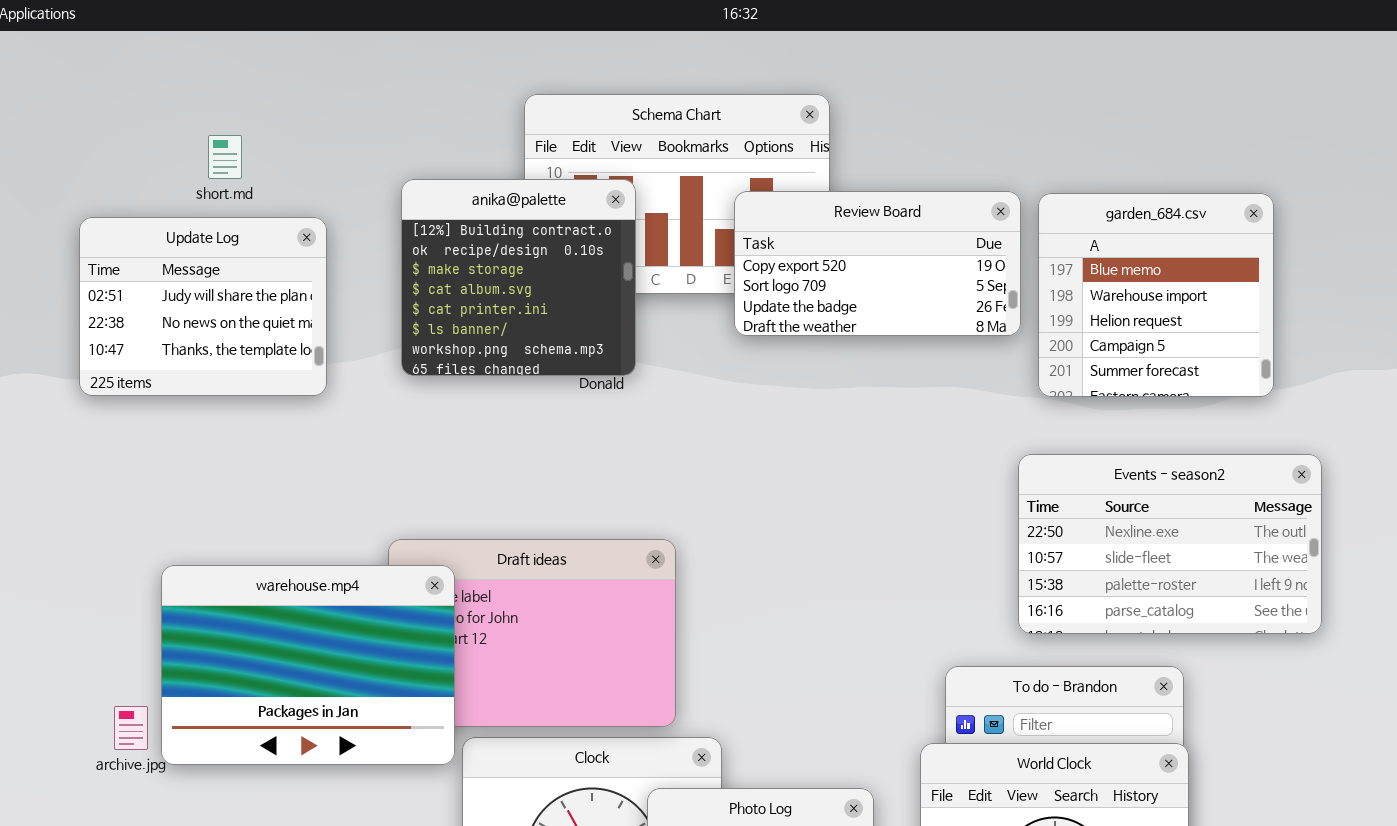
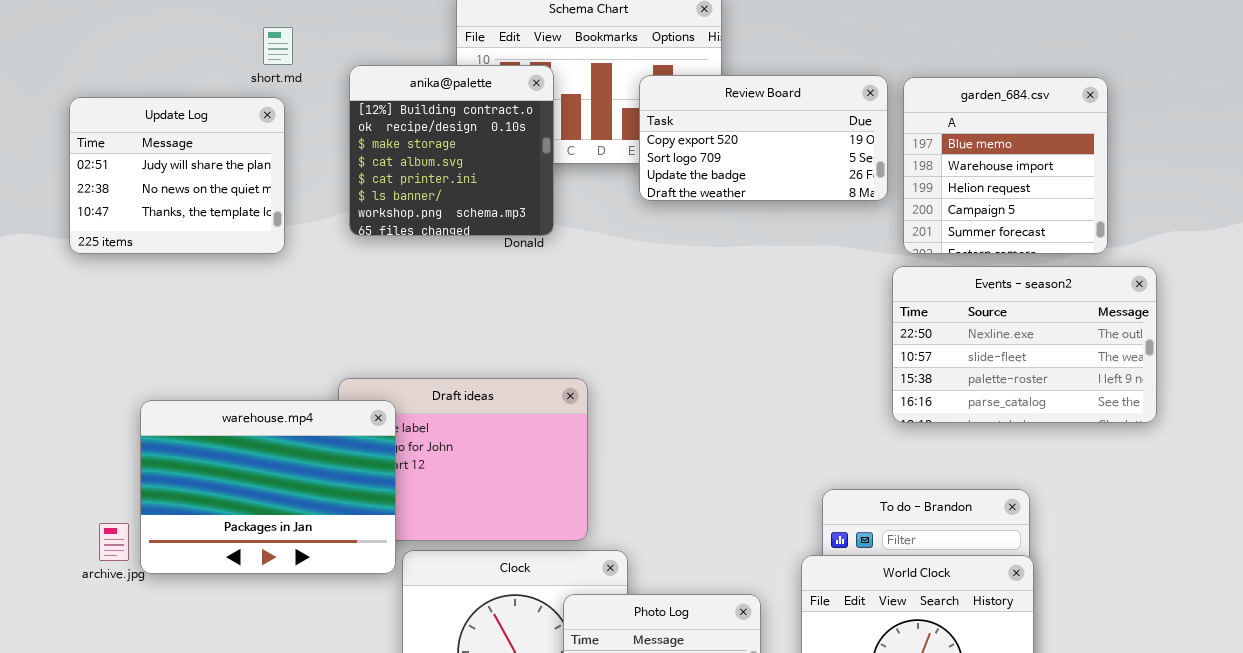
short.md: [208,135,242,179] -> [263,27,293,65], moved
Events - season2: [1018,454,1322,634] -> [892,266,1157,423], moved

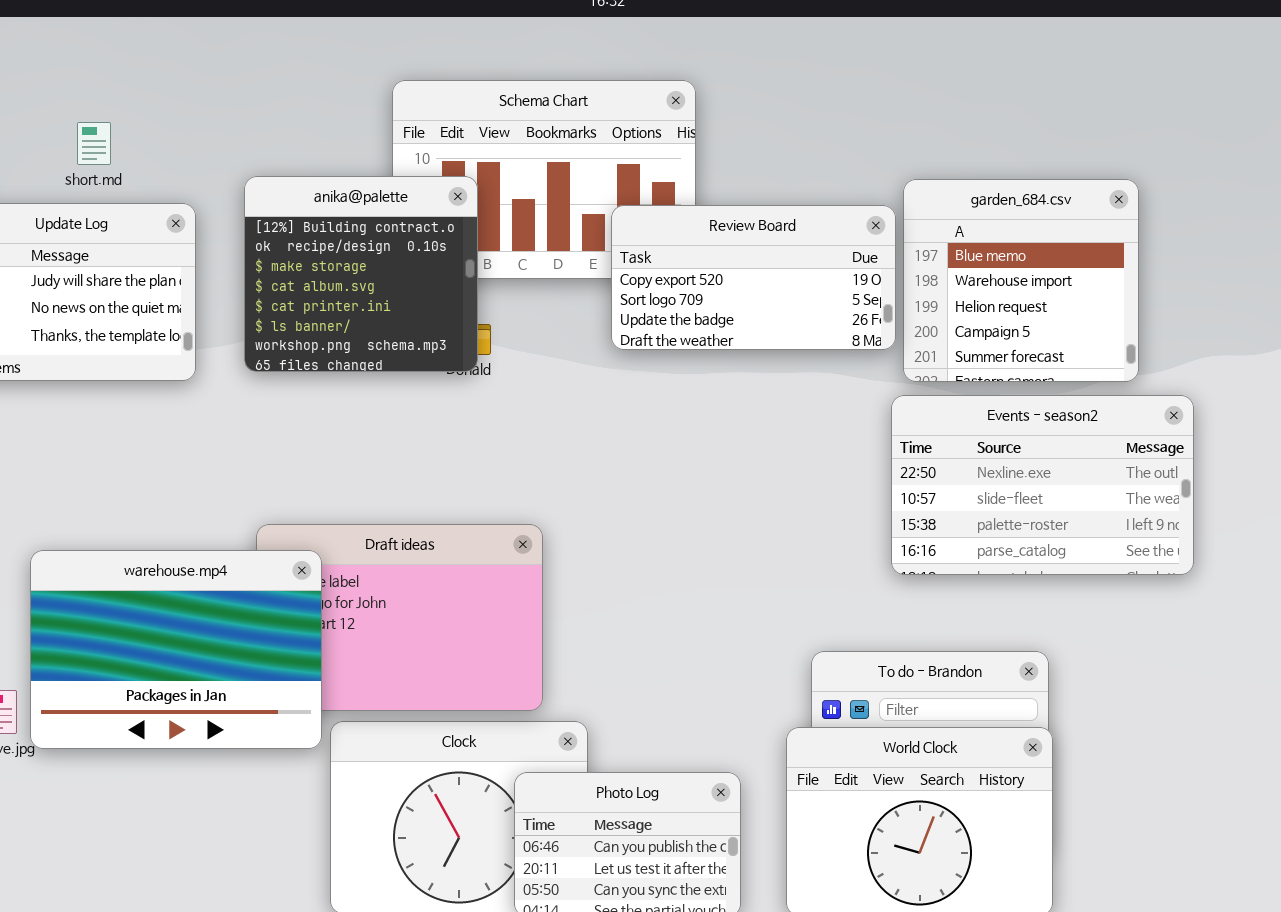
short.md: [263,27,293,65] -> [77,122,111,165], moved
anika@palette: [349,65,554,236] -> [244,176,478,372], moved
Review Board: [639,75,888,201] -> [611,205,896,350], moved

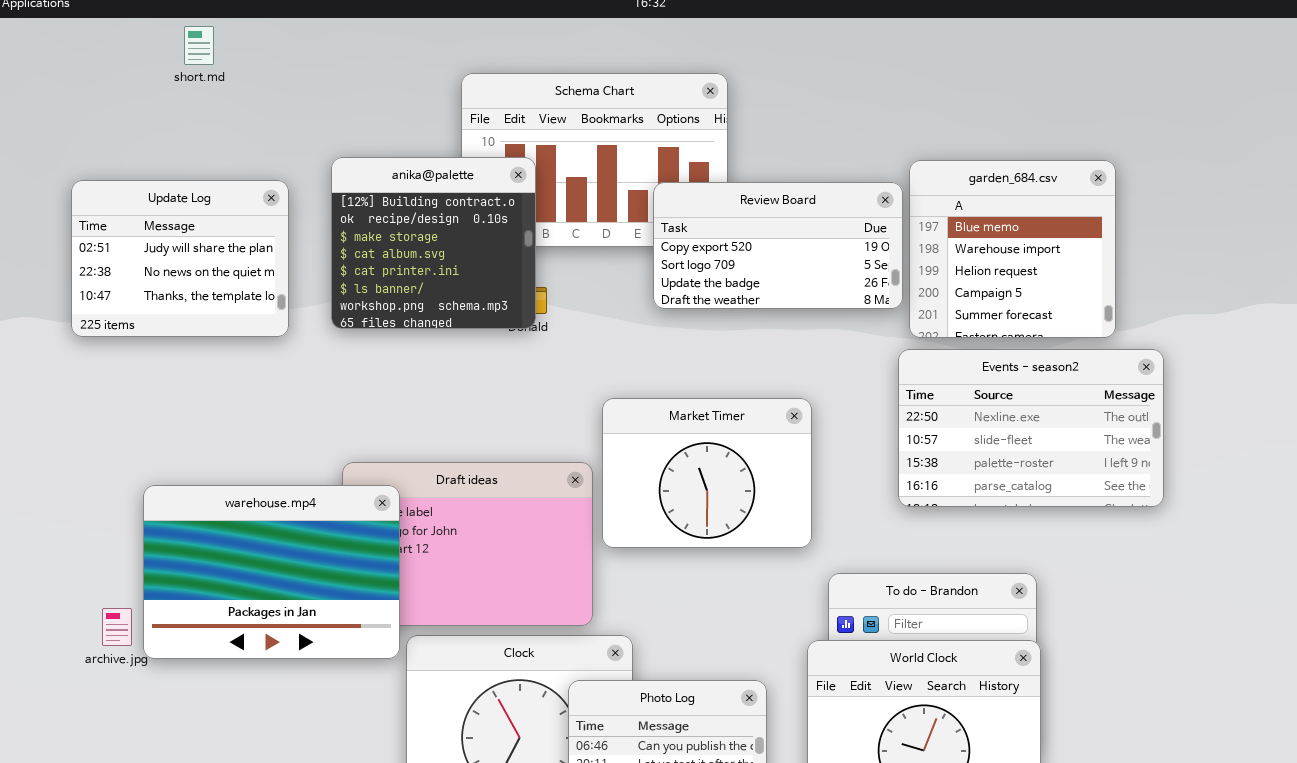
short.md: [77,122,111,165] -> [184,26,214,65], moved
Market Timer: none -> [602,398,812,548], opened

